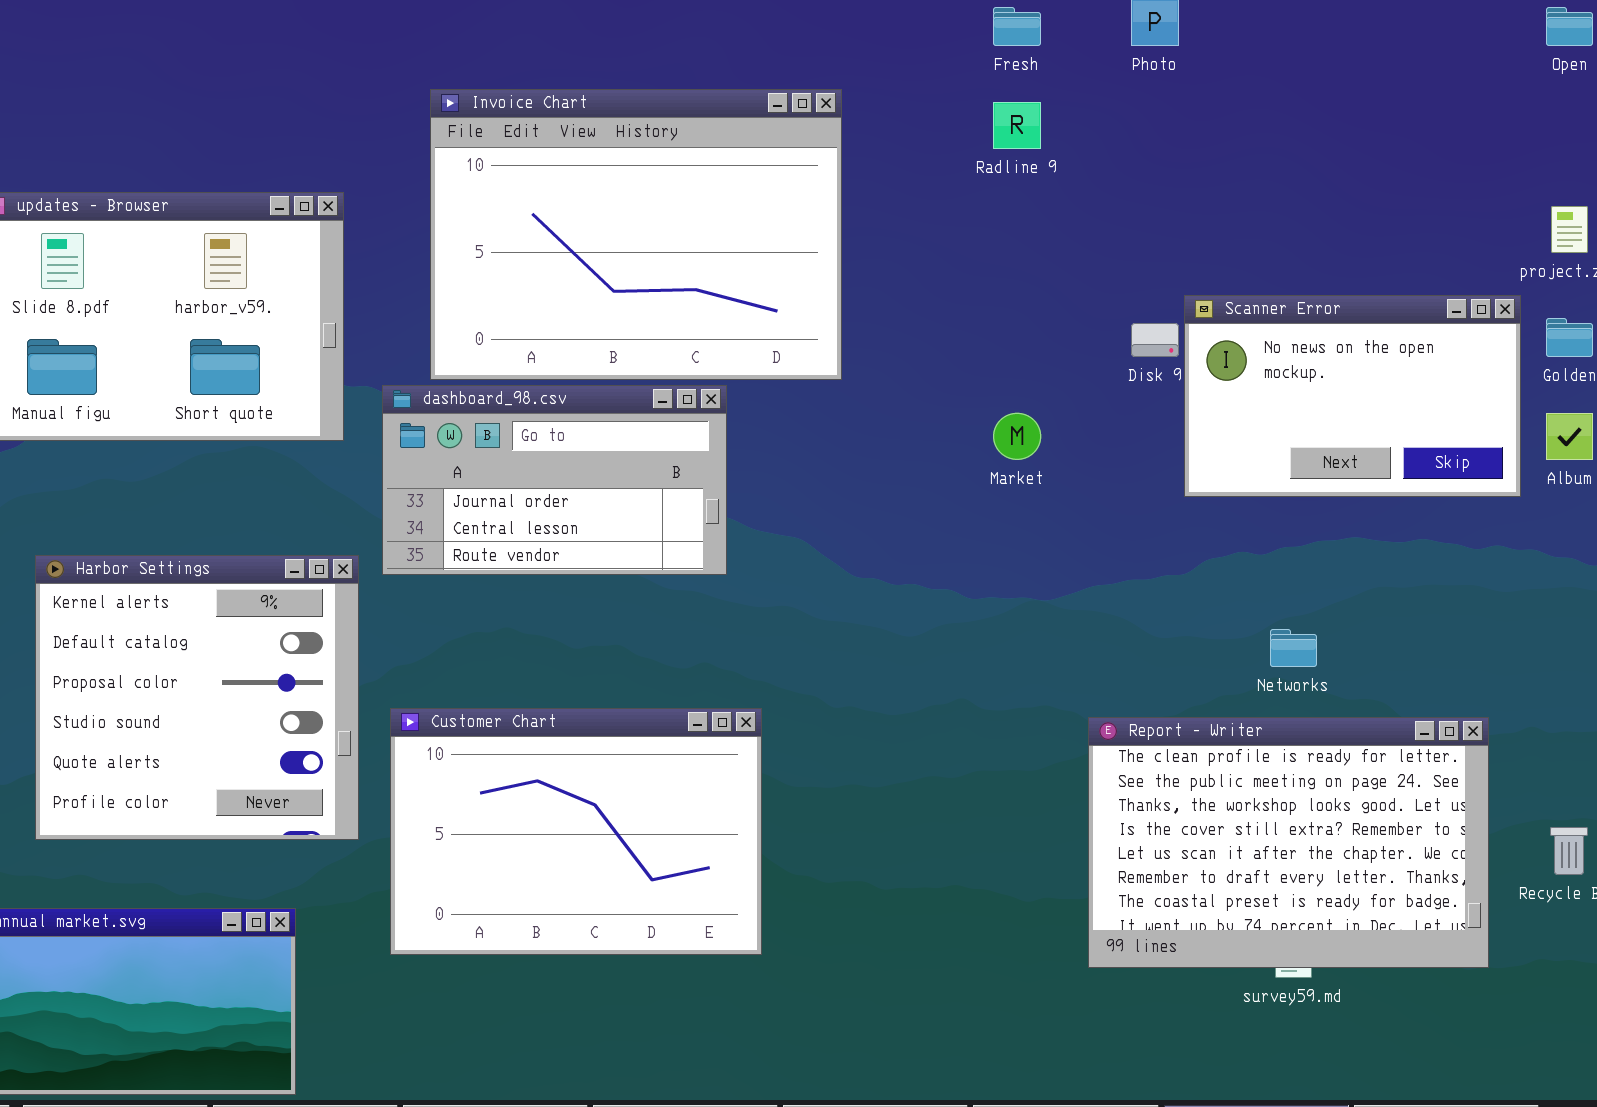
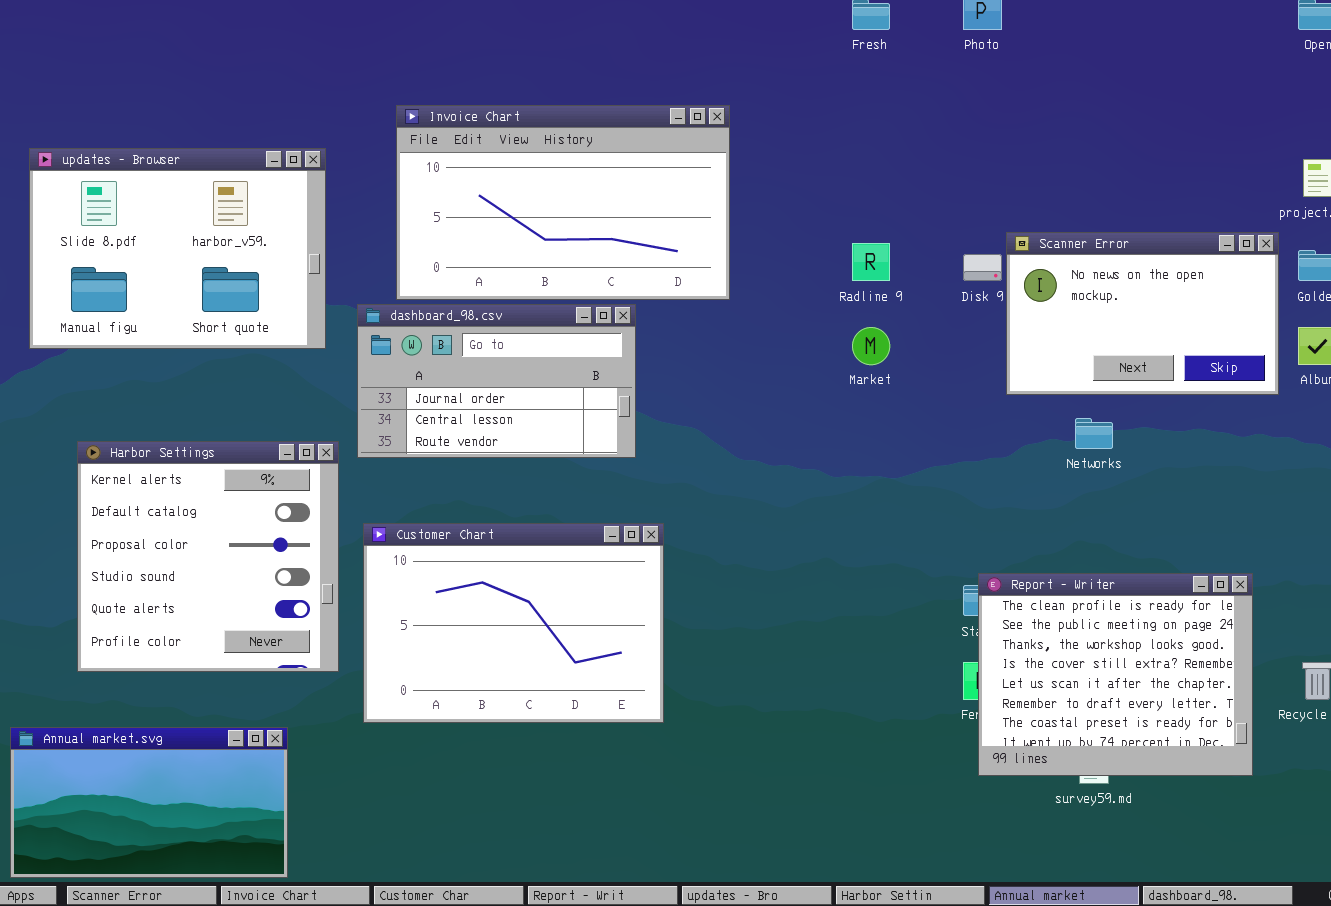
Invoice Chart: [430,89,842,380] -> [396,105,730,300], resized
Radline 9: [993,102,1041,149] -> [852,243,890,281], moved
Networks: [1270,629,1317,667] -> [1075,418,1113,449], moved
Customer Chart: [390,708,762,955] -> [363,523,664,723], moved
Report - Writer: [1088,717,1489,968] -> [978,573,1253,776], resized

